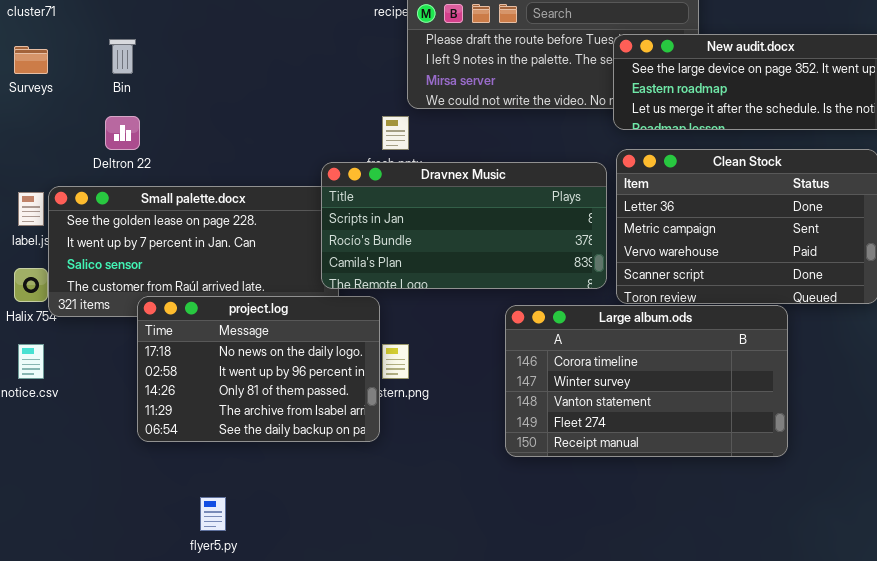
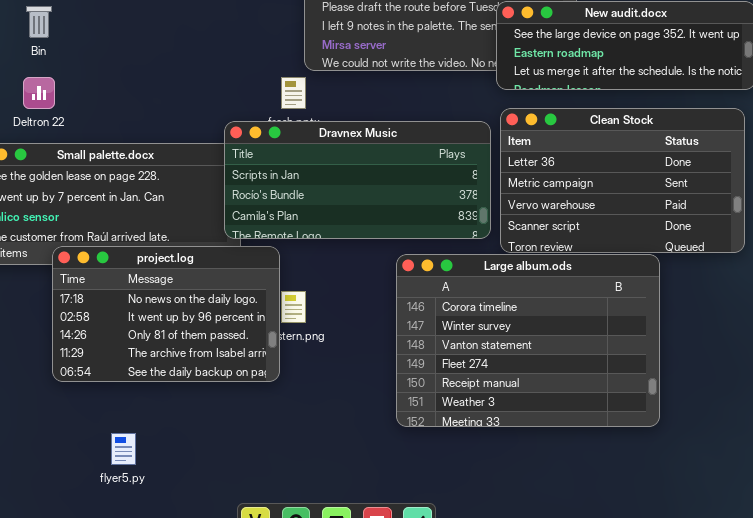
Large album.ods: [505,305,788,457] -> [396,254,660,427], resized

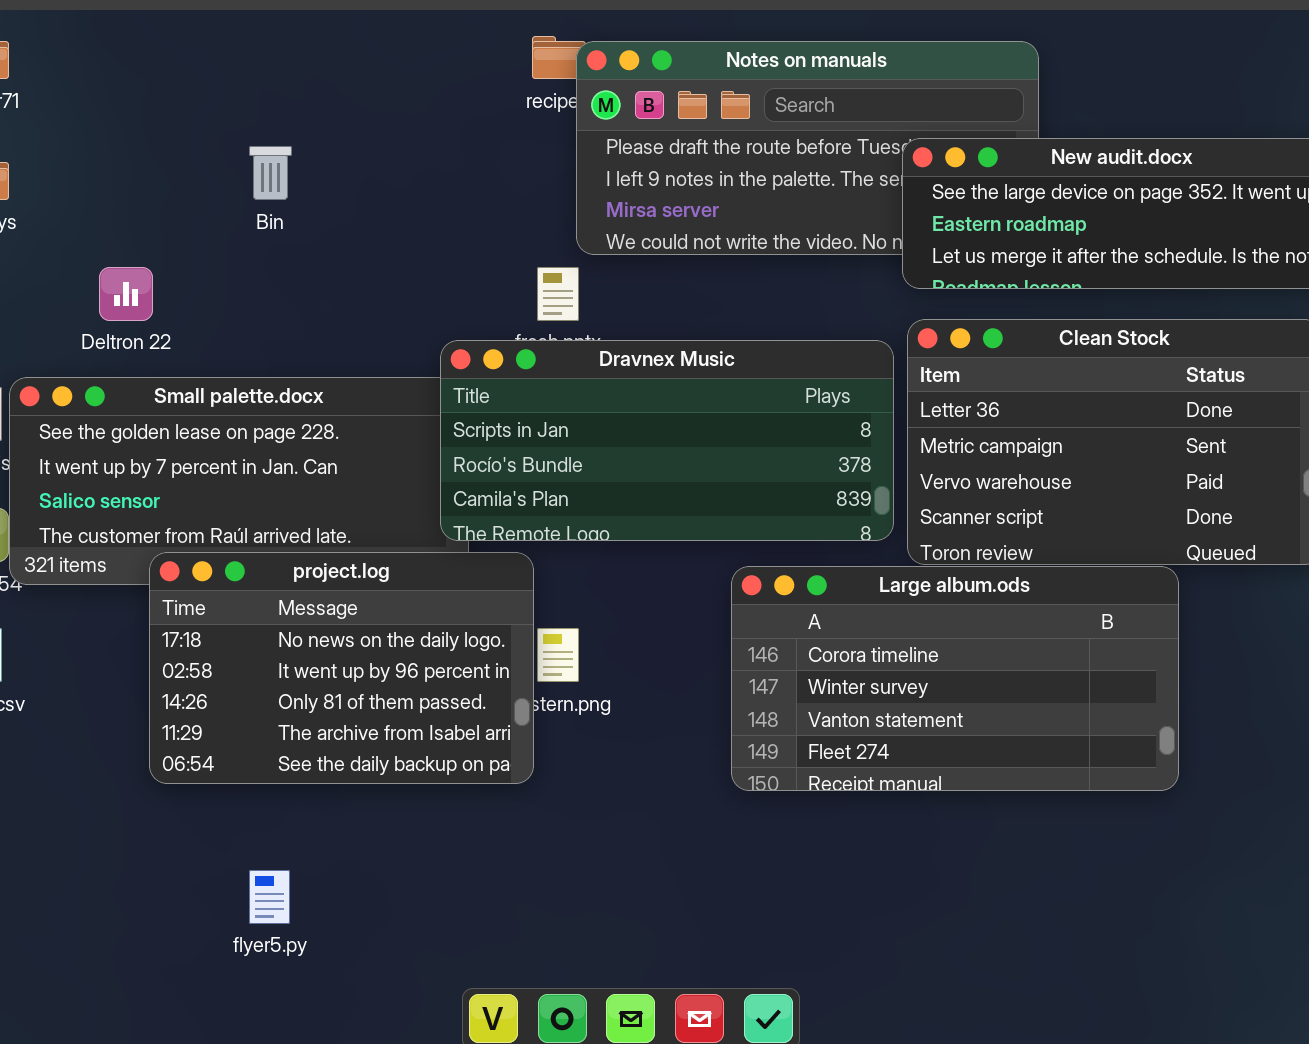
Bin: [26,6,52,38] -> [249,146,292,200], moved
Large album.ods: [396,254,660,427] -> [731,566,1179,791], resized

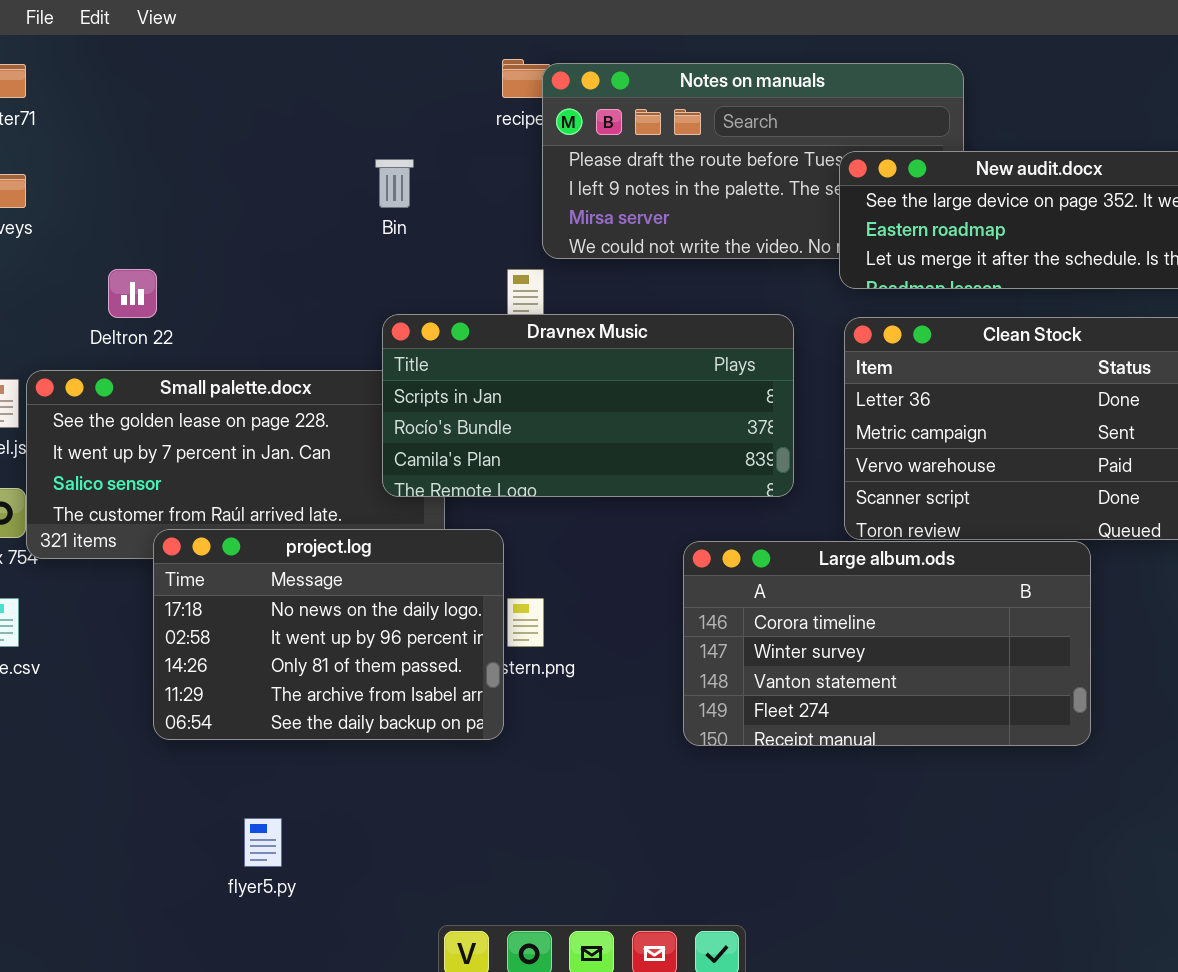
Bin: [249,146,292,200] -> [375,159,414,208], moved
Dravnex Music: [440,340,894,541] -> [382,314,794,497], moved

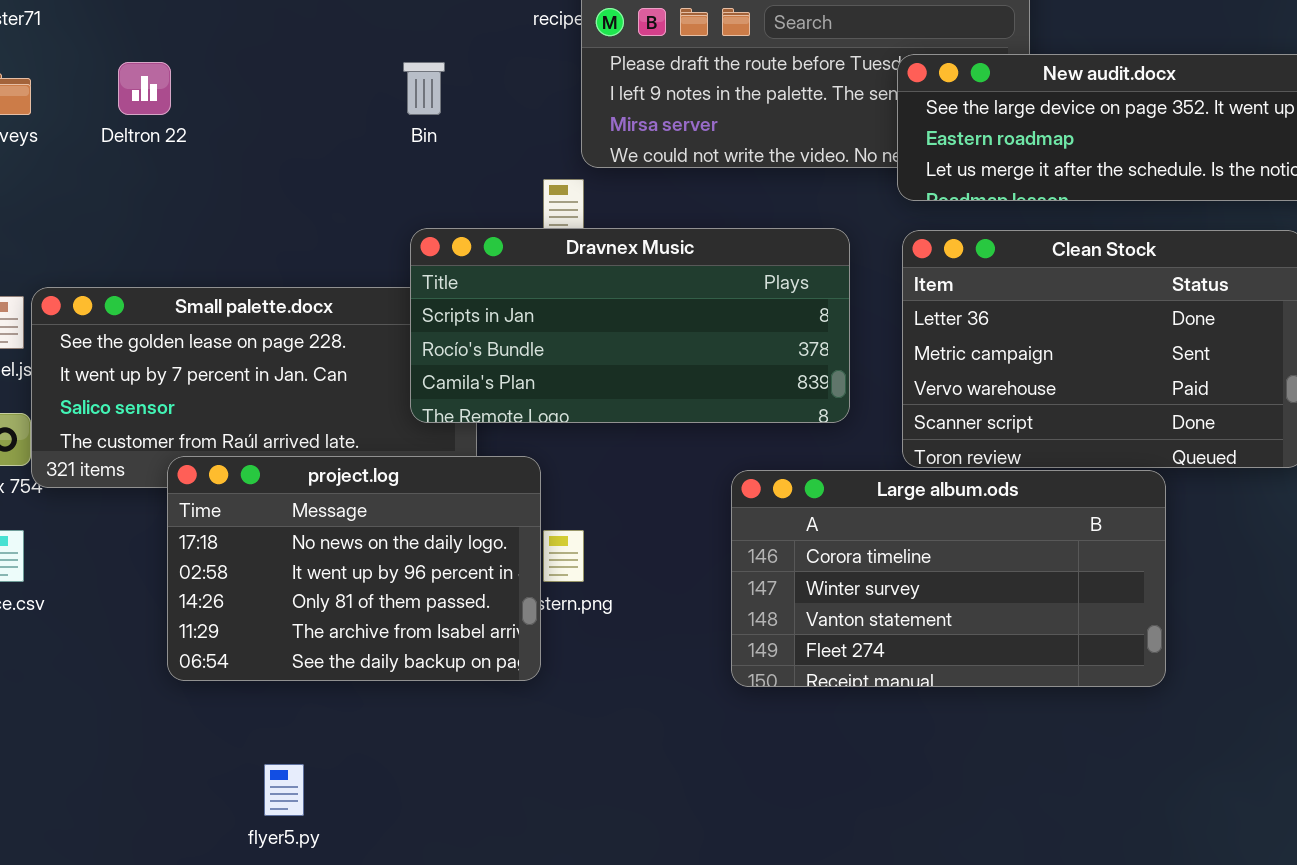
Deltron 22: [108,269,157,318] -> [118,62,171,115], moved

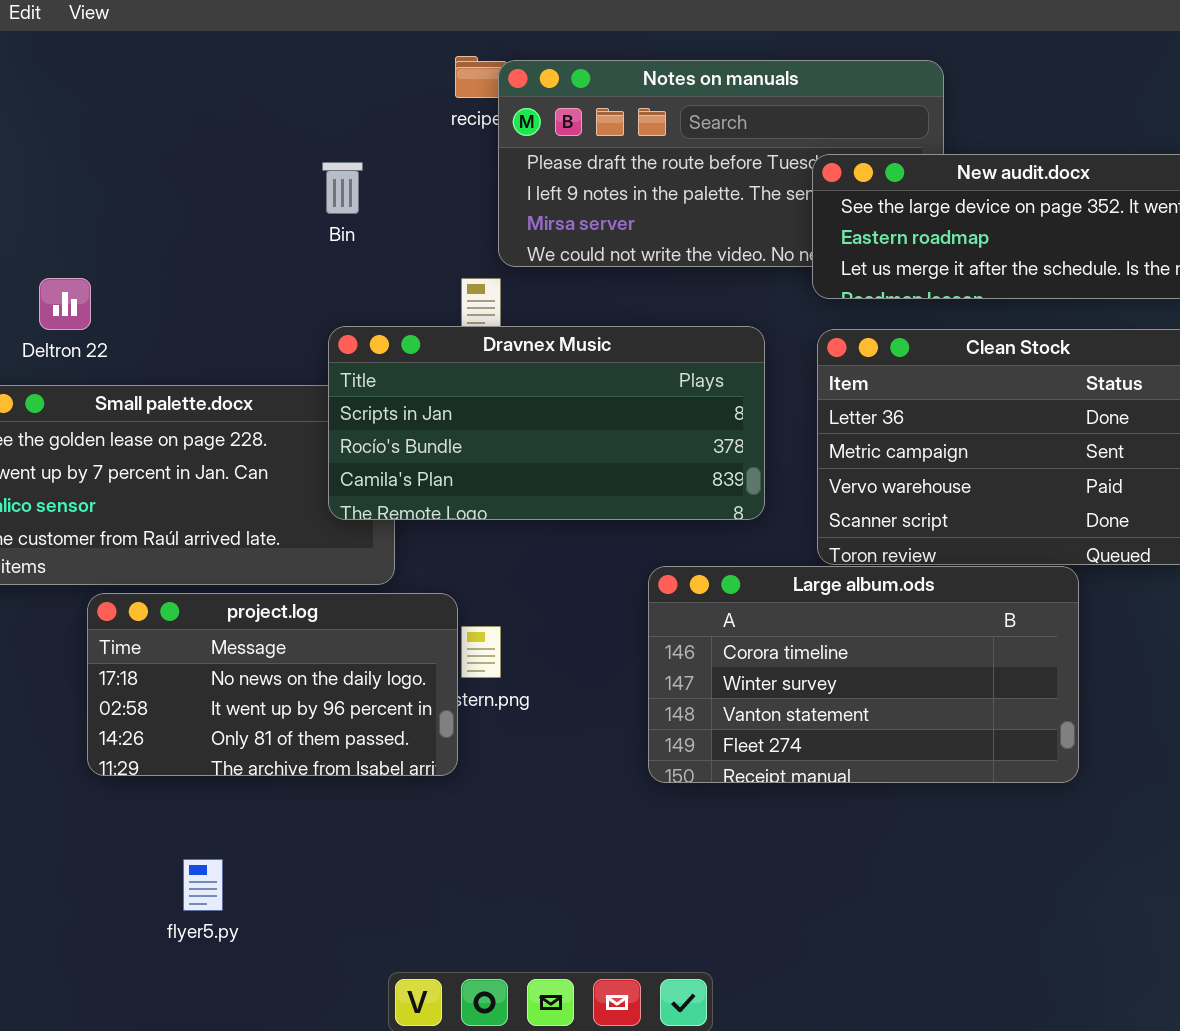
Deltron 22: [118,62,171,115] -> [39,278,91,330], moved
project.log: [167,456,541,681] -> [87,593,458,776], resized

